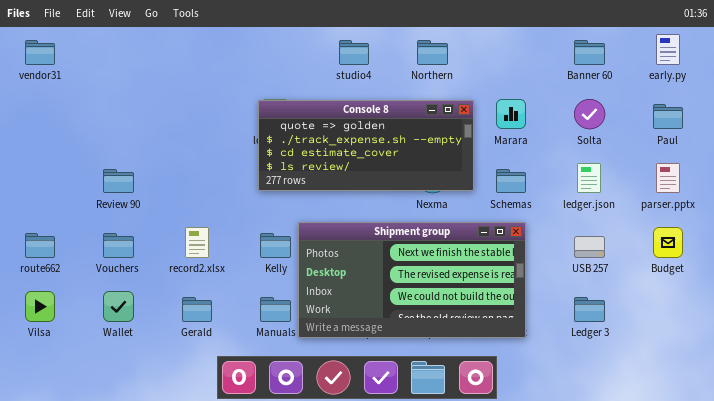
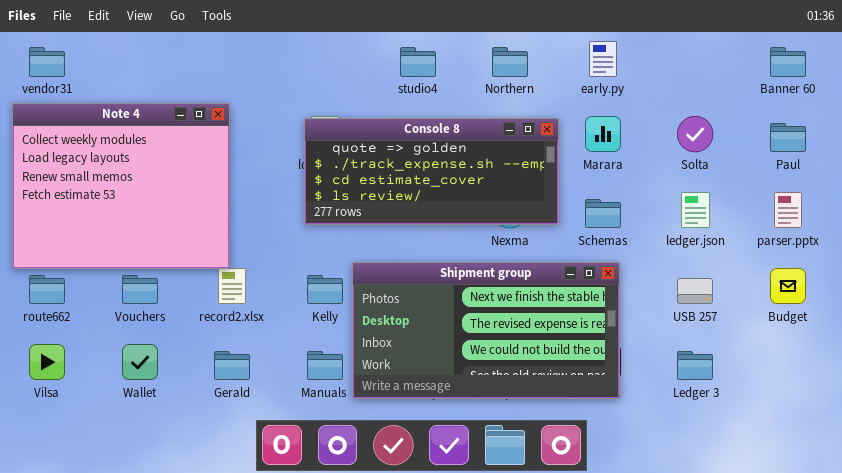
early.py: [656,34,680,65] -> [589,41,617,77], moved
Banner 60: [574,40,605,65] -> [770,47,806,77], moved
Note 4: none -> [12,103,230,269], opened

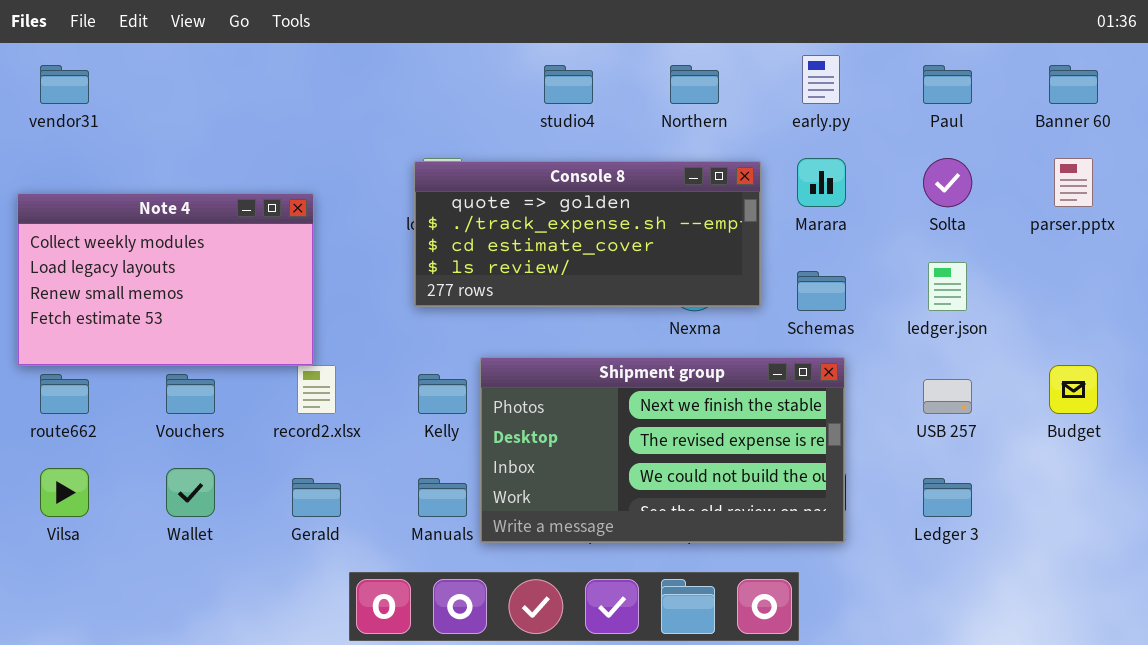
Note 4: [12,103,230,269] -> [17,193,314,366], resized
Paul: [770,123,806,152] -> [923,65,972,104], moved
parser.pptx: [774,192,802,228] -> [1054,158,1093,207], moved

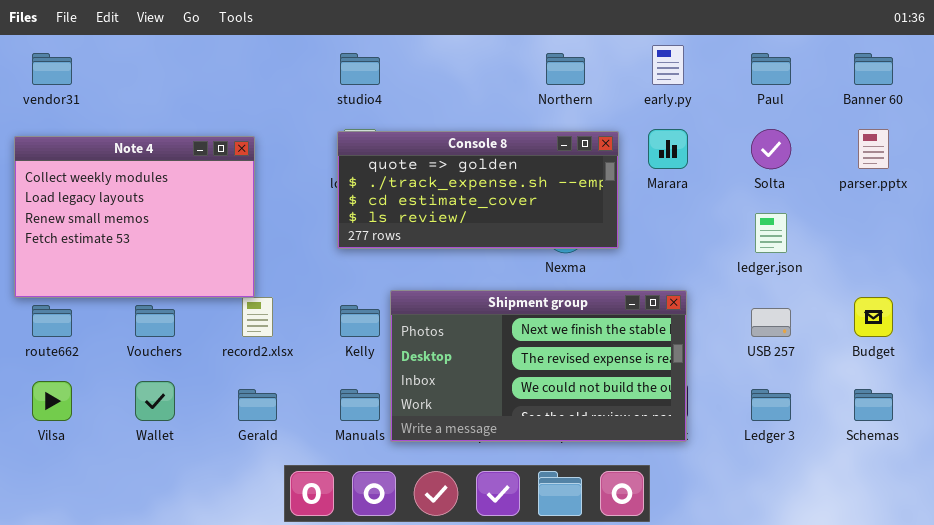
studio4: [544,65,593,104] -> [340,53,380,85], moved
Note 4: [17,193,314,366] -> [14,136,255,298], resized
Schemas: [797,271,846,311] -> [854,389,893,421], moved

